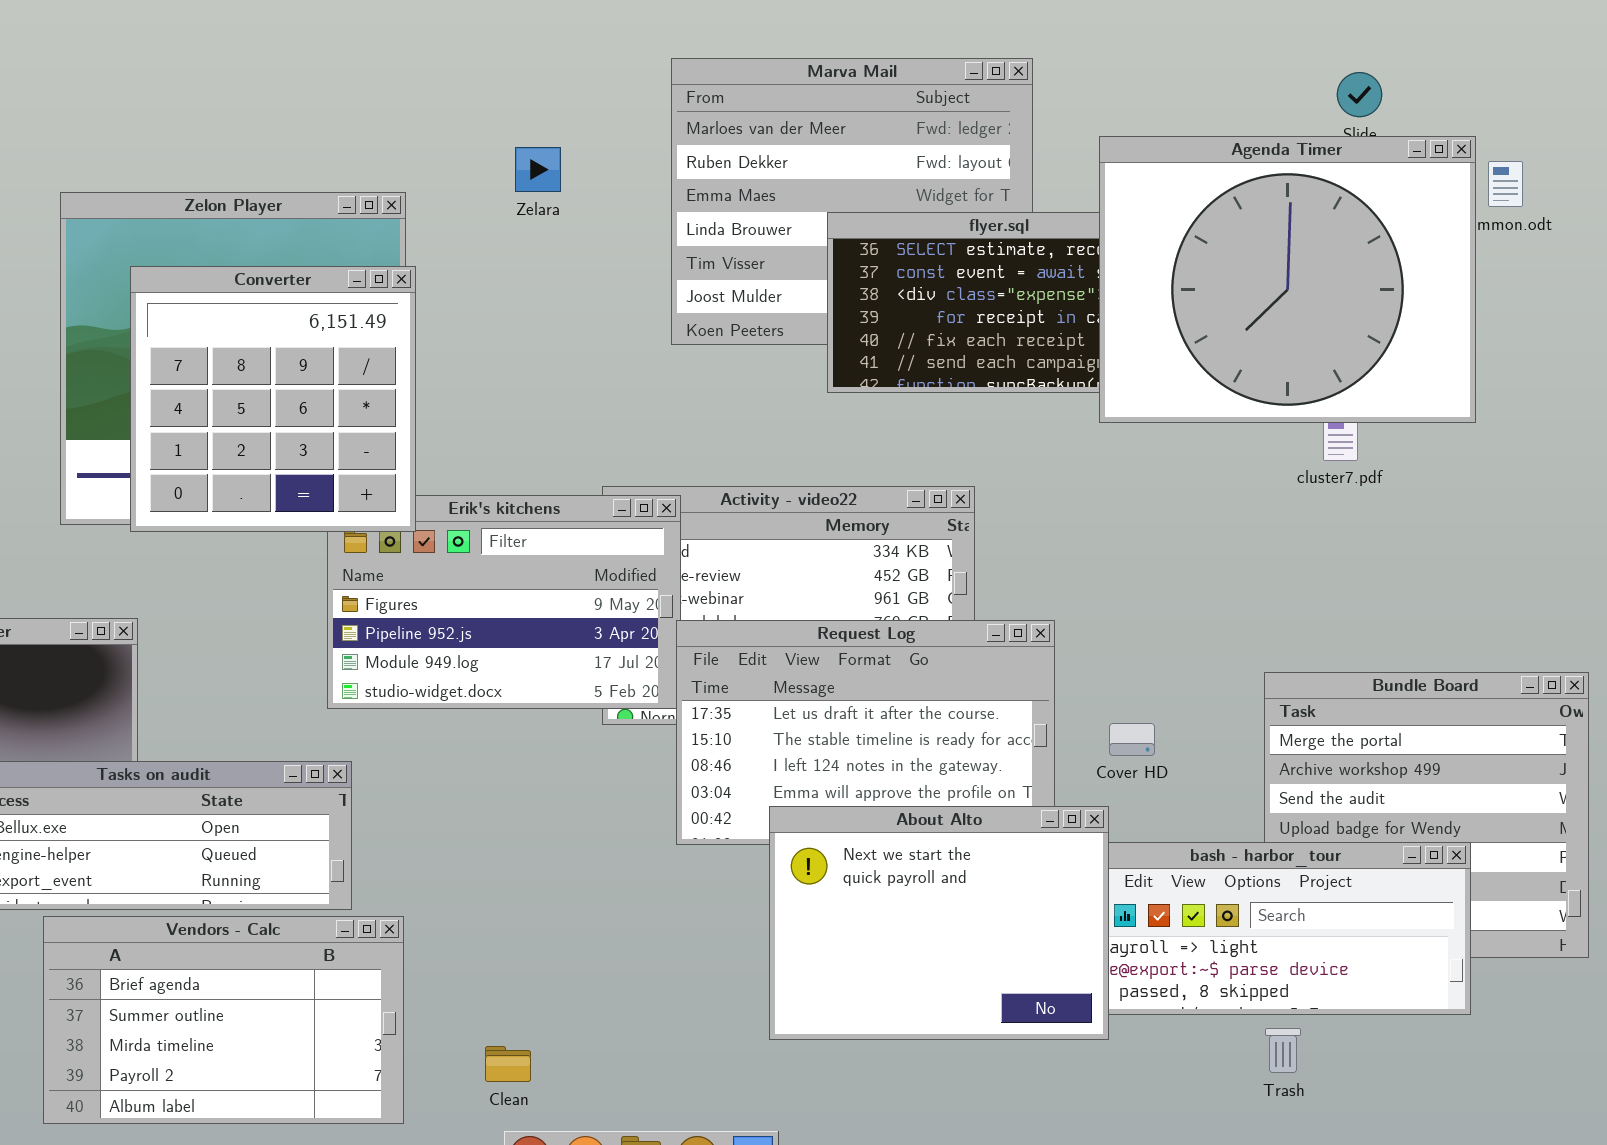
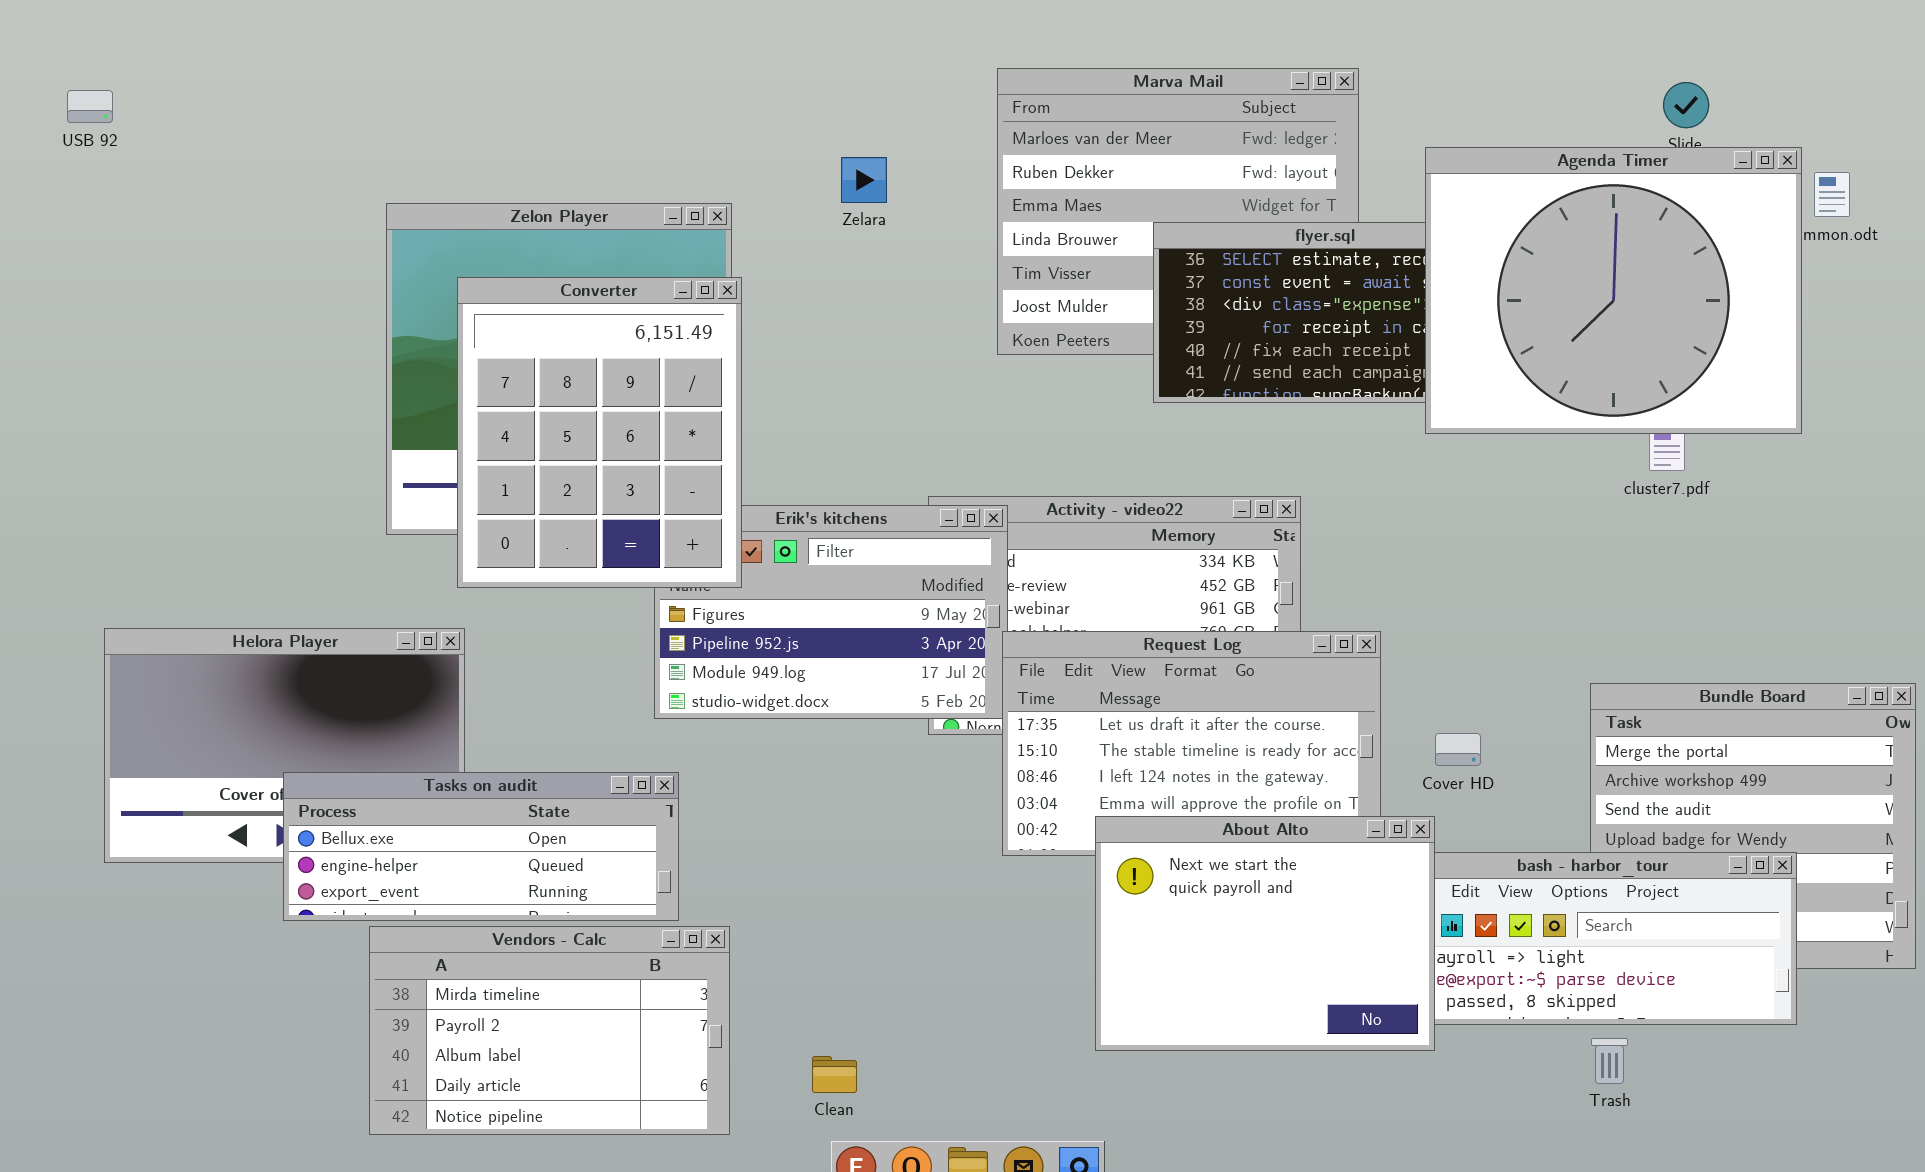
Converter: [130,266,416,532] -> [457,277,742,588], resized
Vendors - Calc: [43,916,404,1124] -> [369,926,730,1135], scrolled down 2 rows

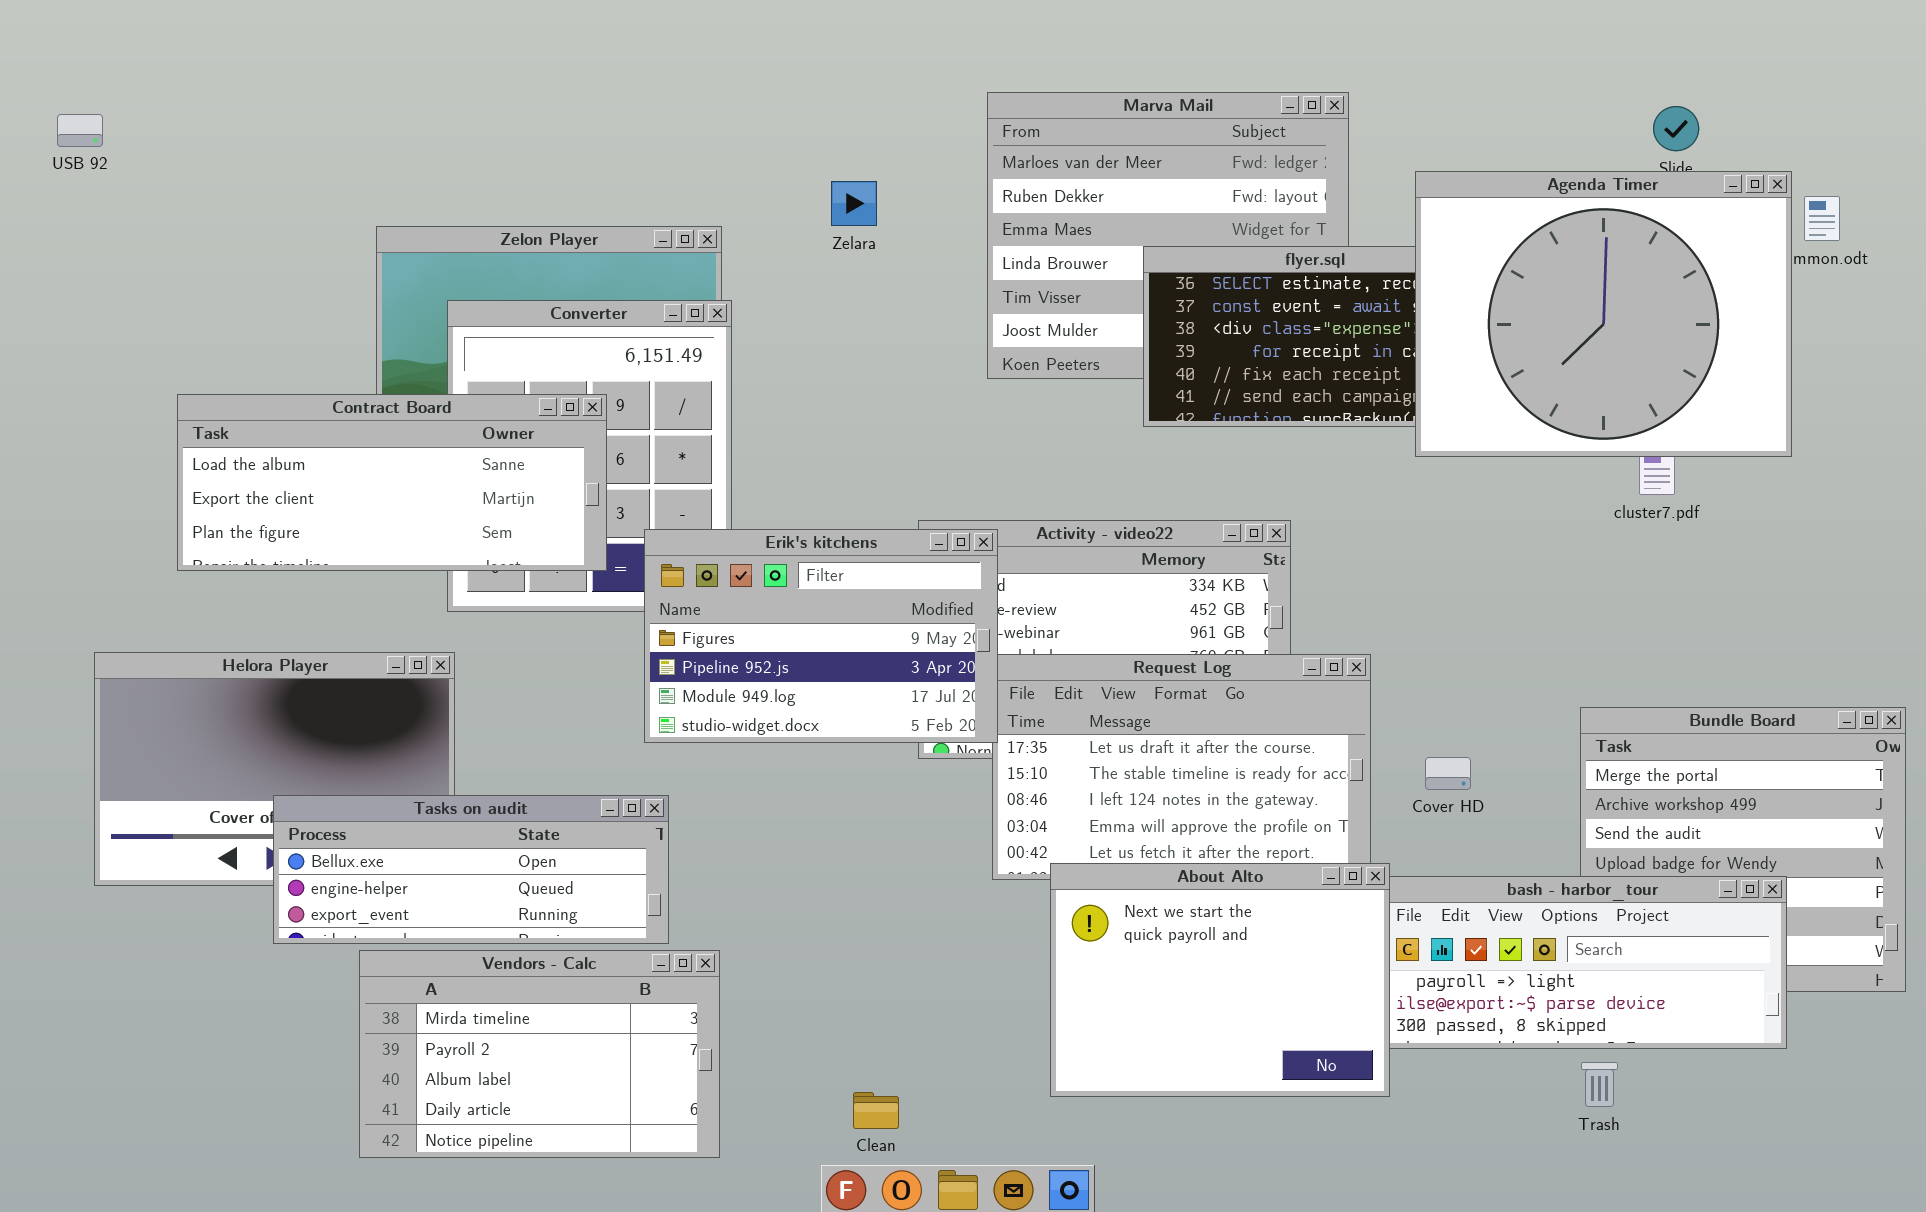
Contract Board: none -> [177,394,607,571], opened
Erik's kitchens: [654,505,1008,719] -> [644,529,998,743], raised
About Alto: [1095,816,1435,1051] -> [1050,863,1390,1097], moved
Clean: [812,1056,857,1093] -> [853,1092,899,1129], moved

